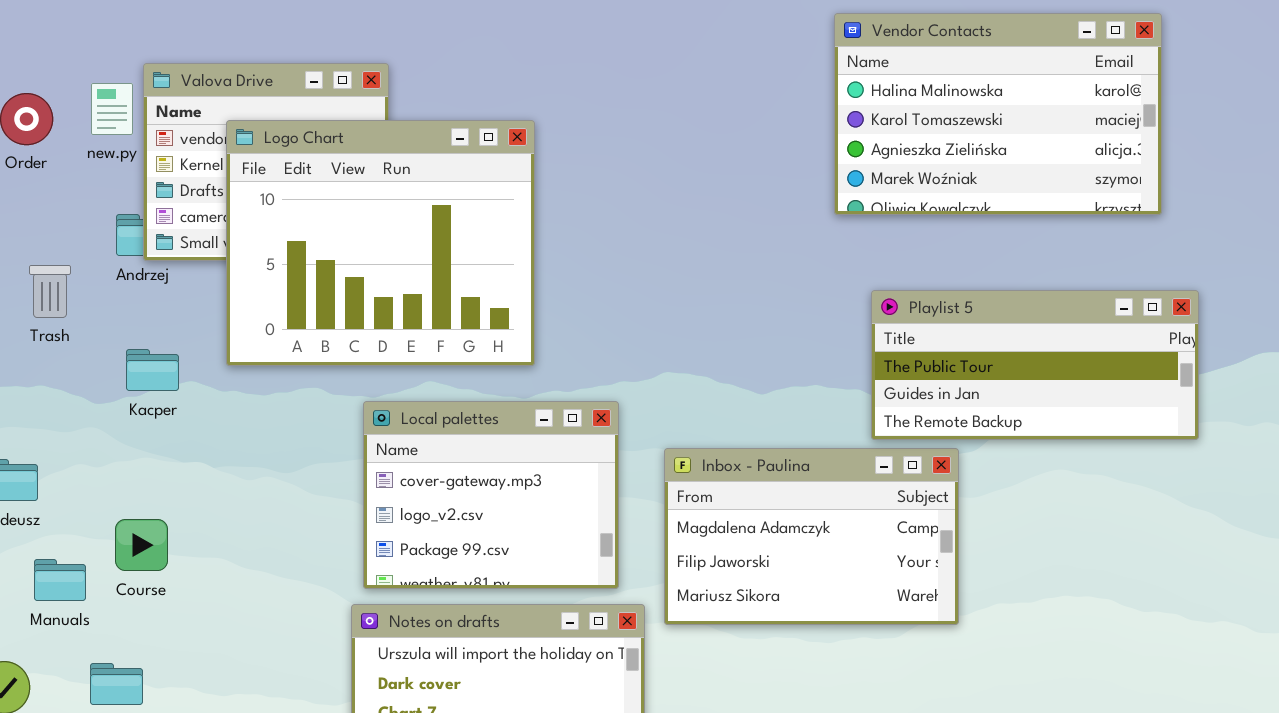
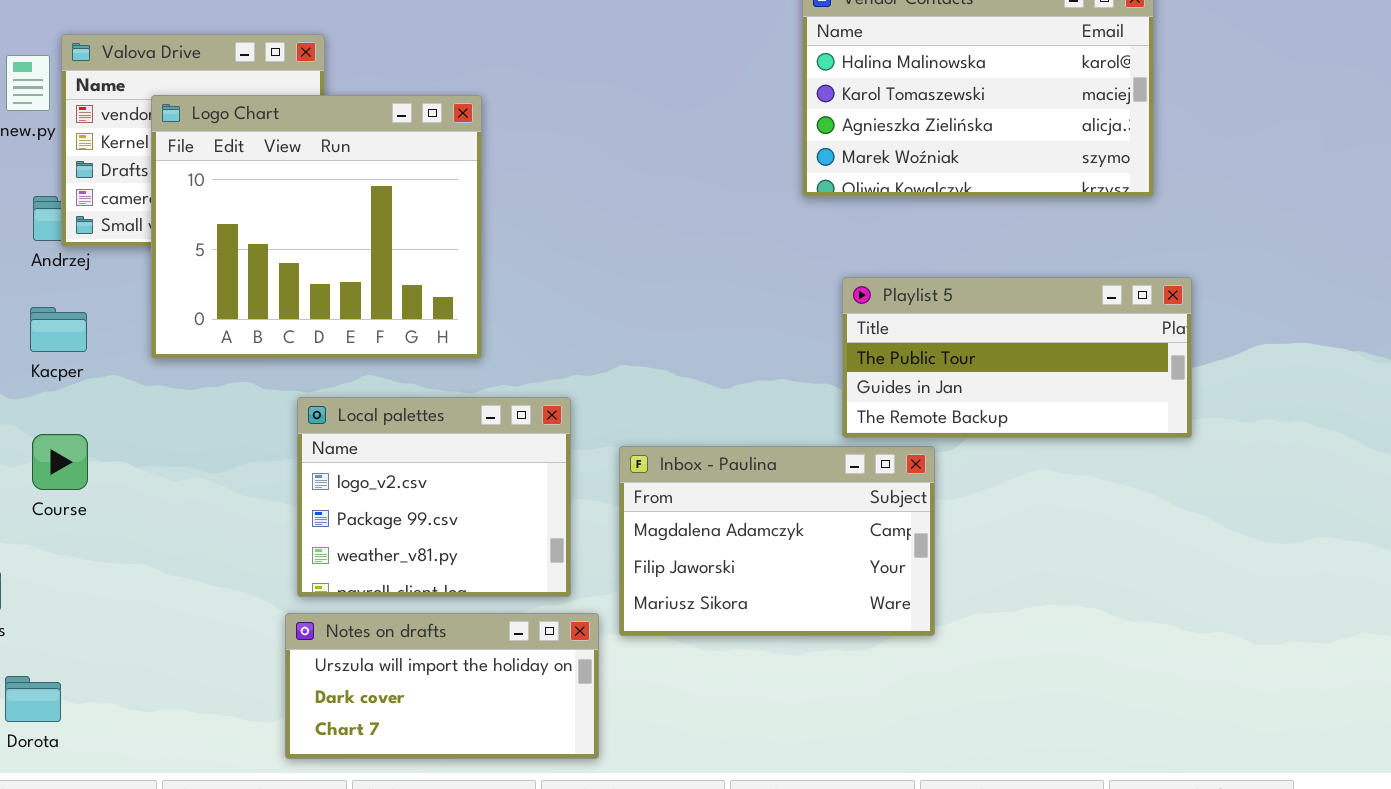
Kacper: [126,349,179,391] -> [30,307,87,352], moved
Local palettes: [363,401,619,589] -> [297,397,571,597], scrolled down 1 row
Course: [115,519,168,571] -> [32,434,88,490], moved

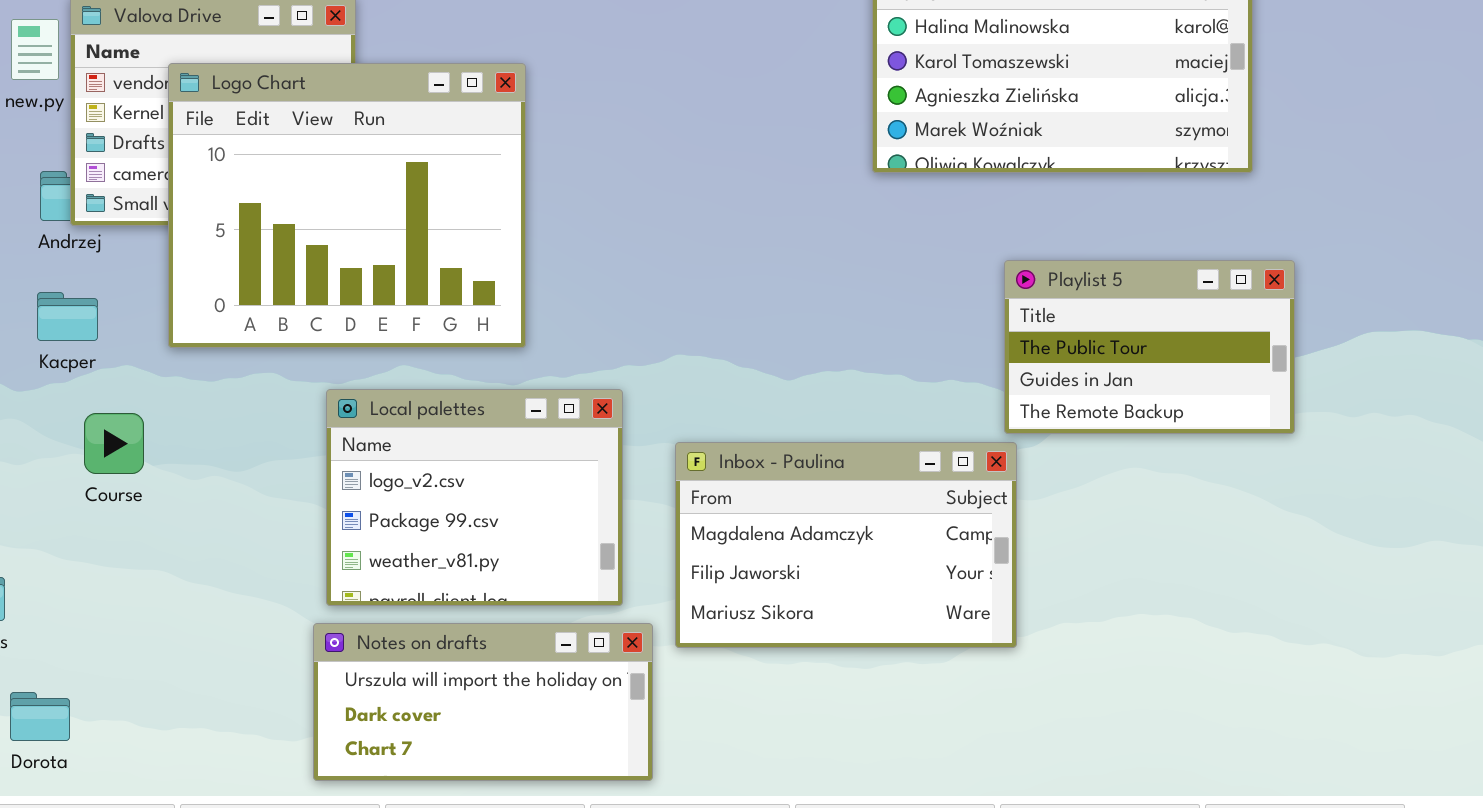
Playlist 5: [842,277,1192,438] -> [1004,260,1295,434], resized
Course: [32,434,88,490] -> [84,413,144,474], moved

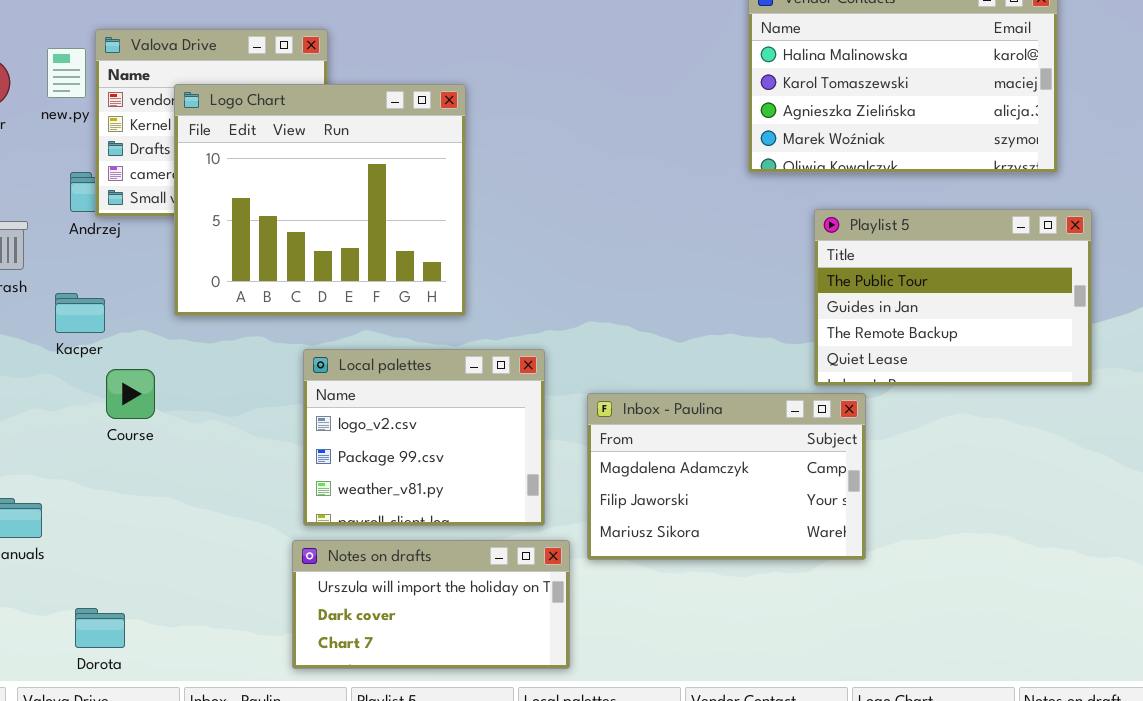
Playlist 5: [1004,260,1295,434] -> [814,209,1092,386], resized
Kacper: [37,292,98,341] -> [55,293,105,333], moved
Dorota: [10,692,70,741] -> [75,608,125,648], moved

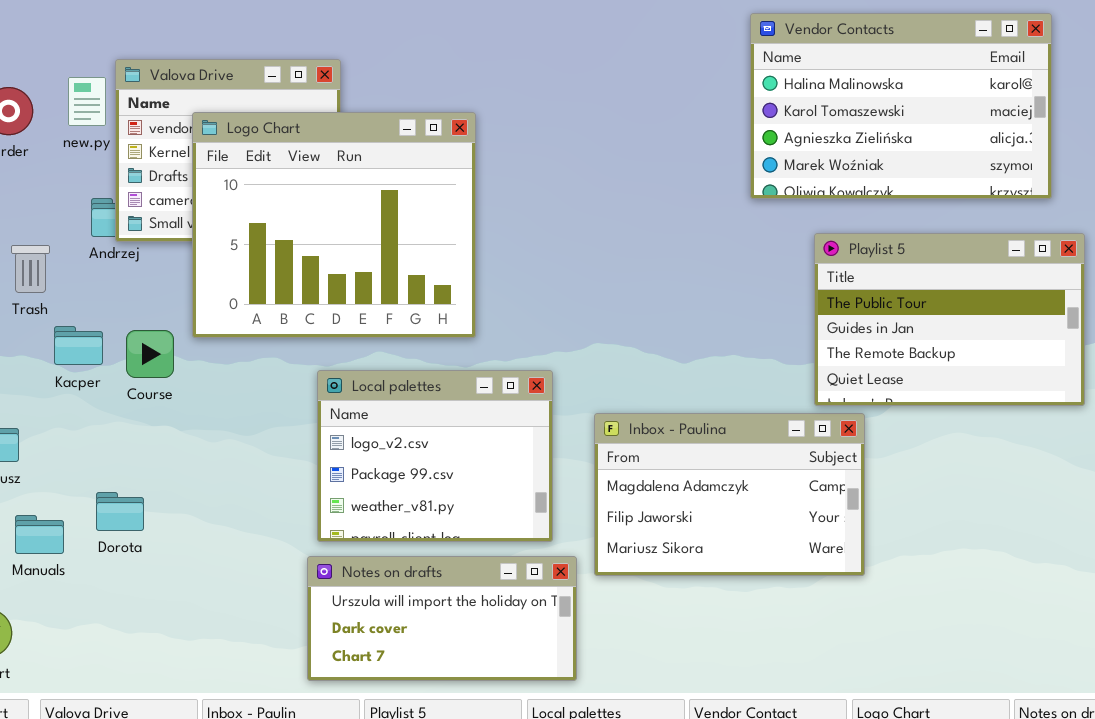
Kacper: [55,293,105,333] -> [54,326,103,365], moved
Course: [106,369,155,419] -> [126,330,174,378], moved
Dorota: [75,608,125,648] -> [96,492,144,531], moved

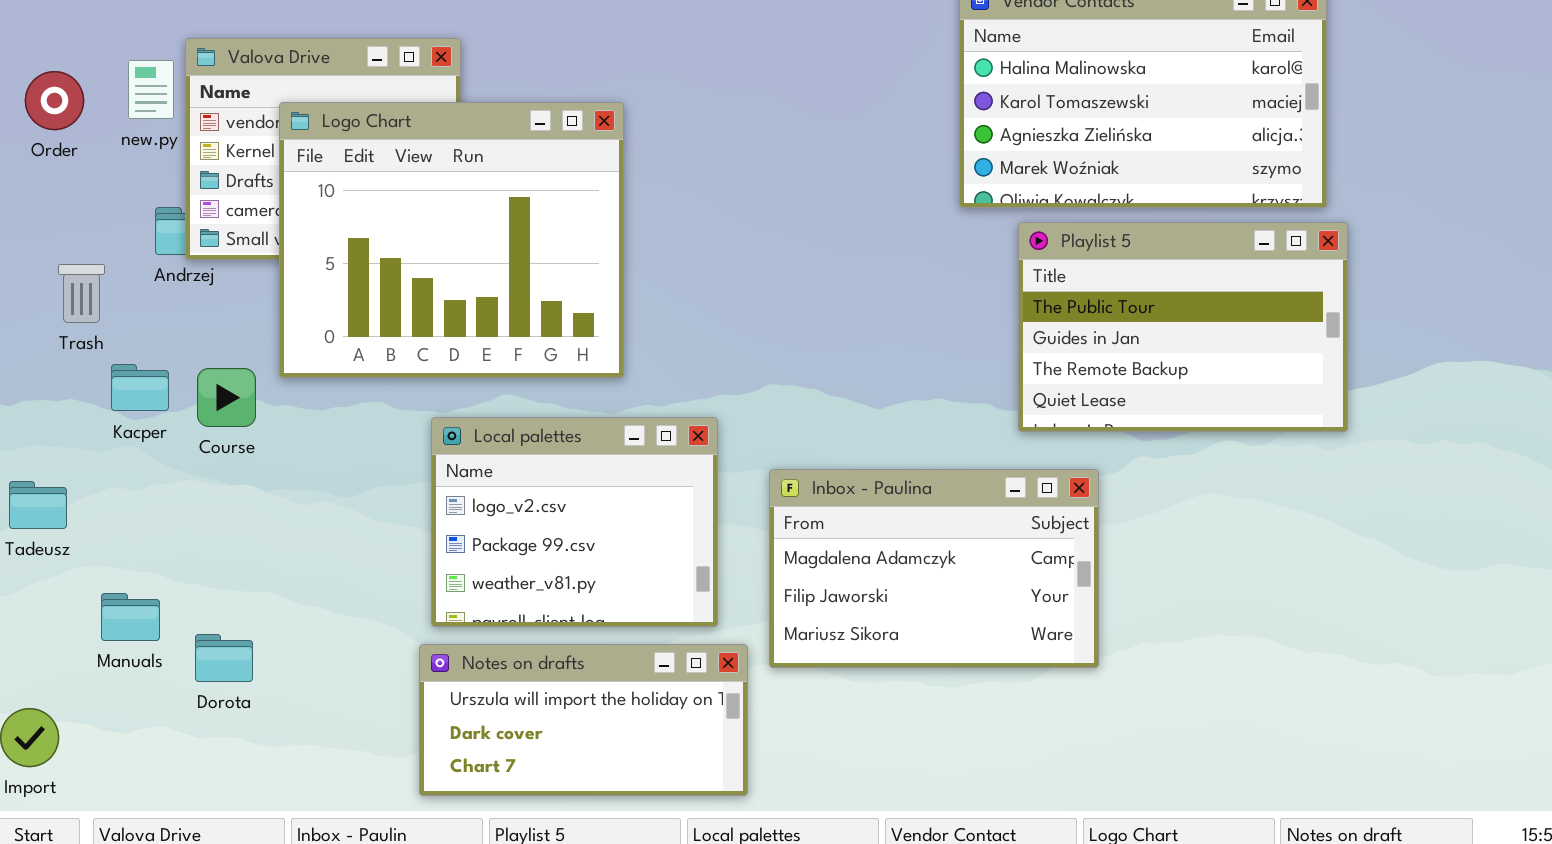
Playlist 5: [814,233,1085,406] -> [1018,222,1348,432], moved
Dorota: [96,492,144,531] -> [195,634,253,682], moved
Manuals: [15,515,64,554] -> [101,593,160,641], moved

